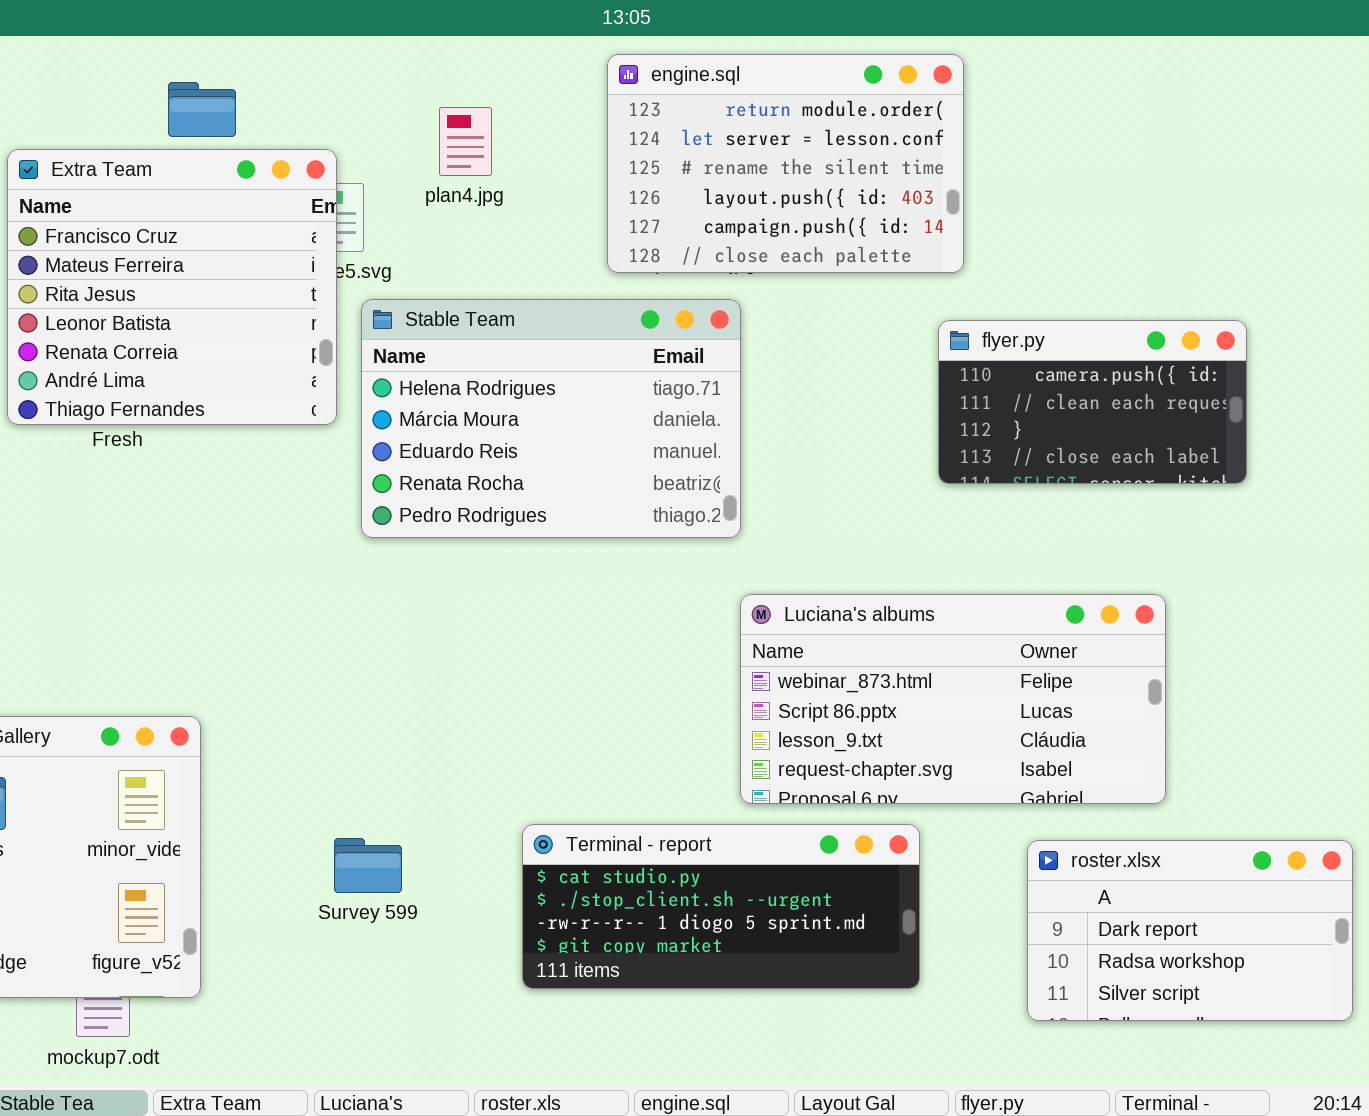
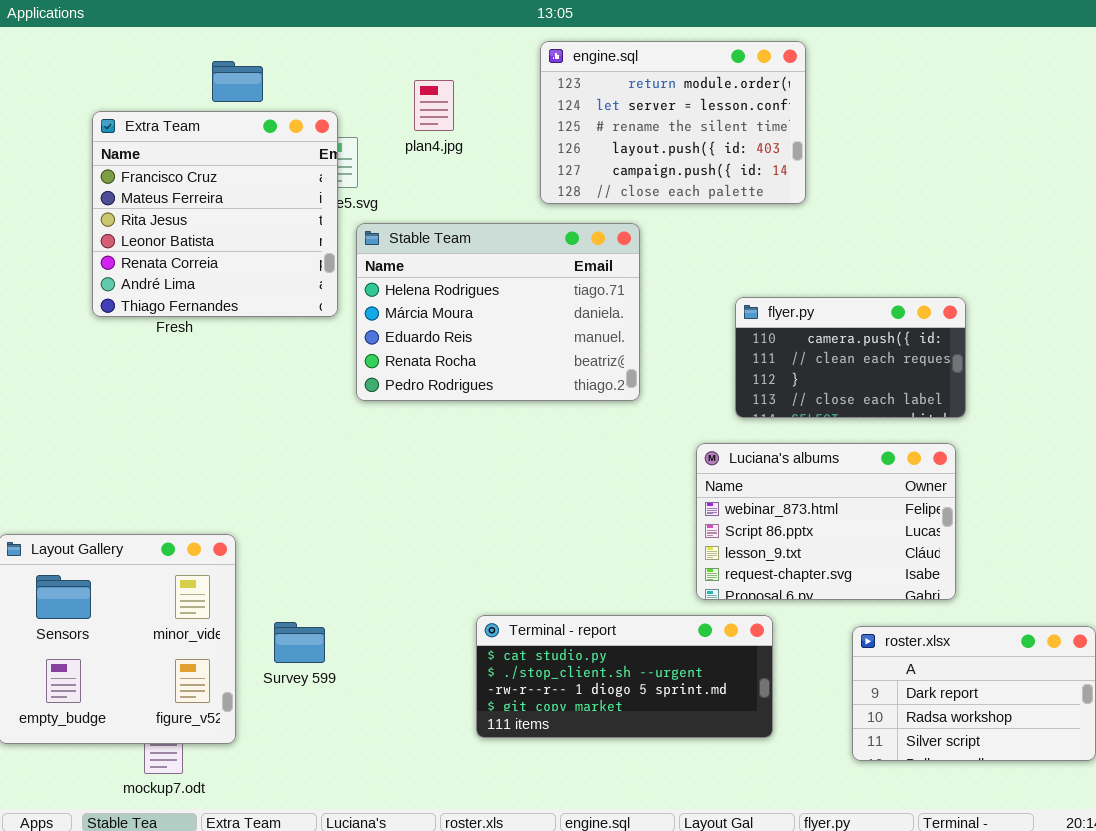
flyer.py: [938,320,1247,484] -> [735,297,966,418], moved
Luciana's albums: [740,594,1166,804] -> [696,443,956,600], resized
Survey 599: [334,838,402,893] -> [274,622,325,663], moved

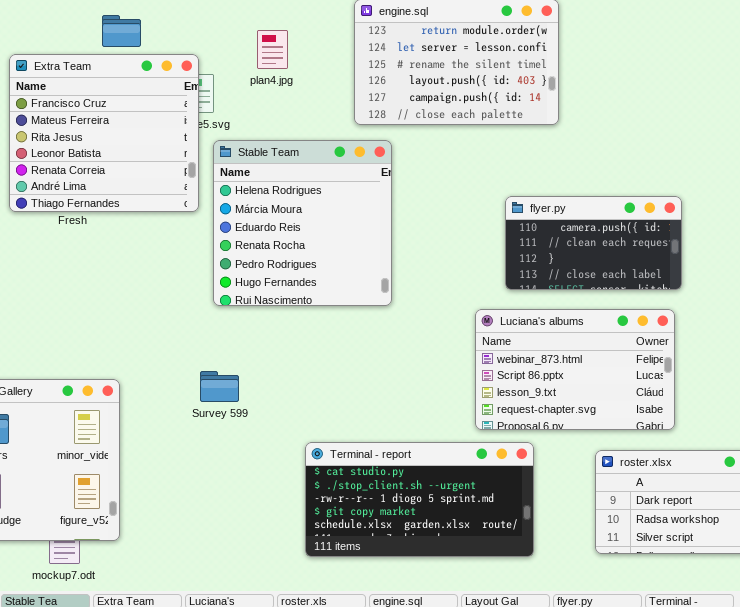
Stable Team: [356,223,640,401] -> [213,140,392,306], resized
Terminal - report: [476,615,773,738] -> [305,442,534,557], resized
Survey 599: [274,622,325,663] -> [200,371,239,402], moved

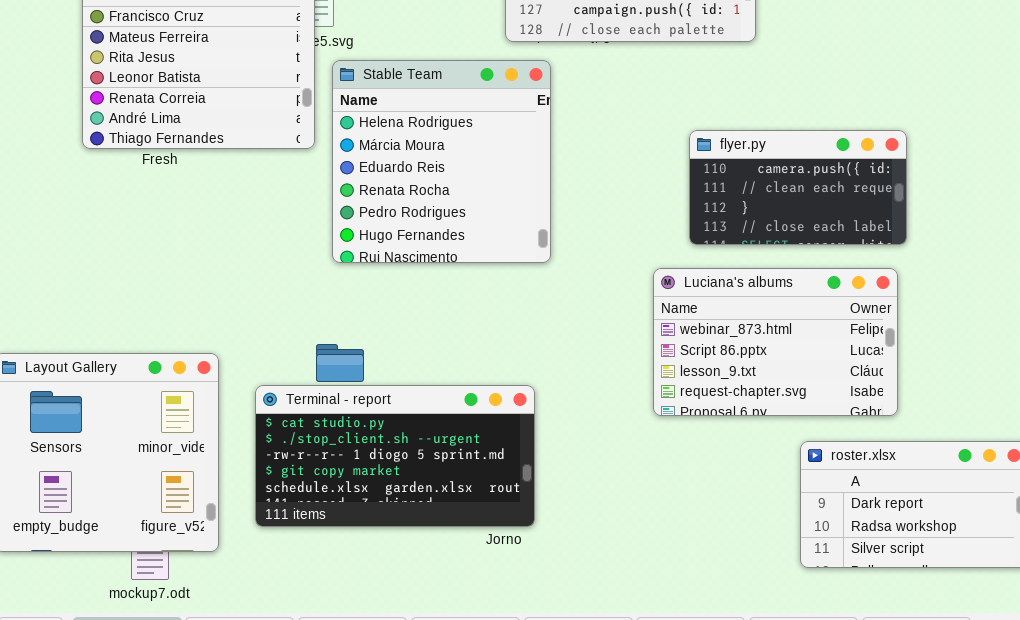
Terminal - report: [305,442,534,557] -> [255,385,535,527], moved

